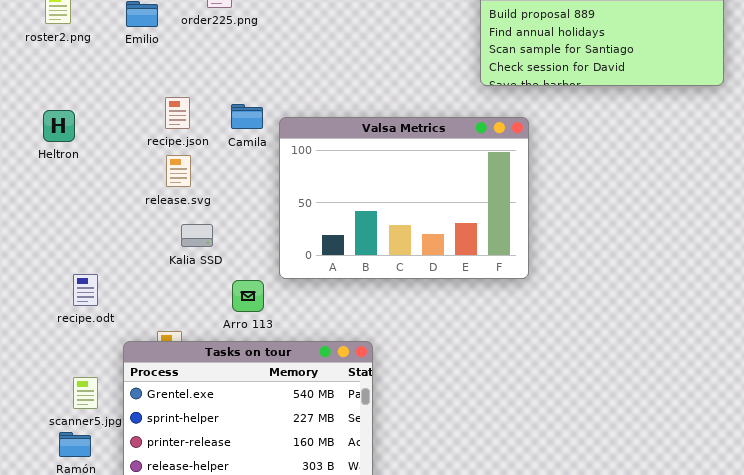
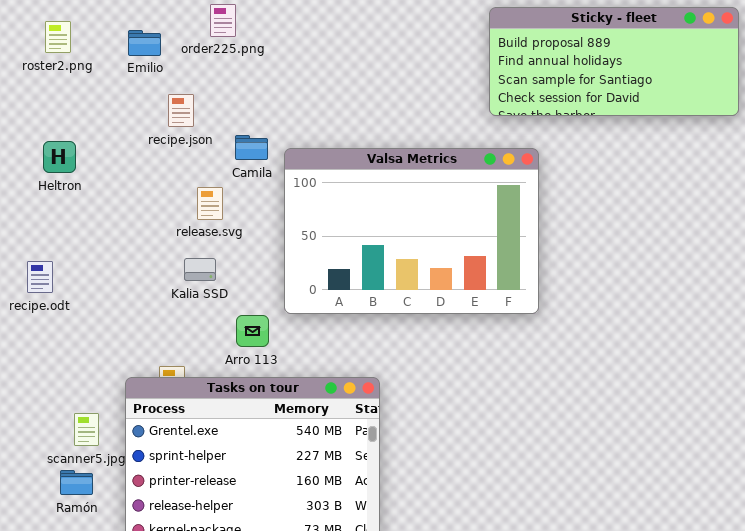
recipe.json: [165,97,190,129] -> [168,94,194,127], moved
release.svg: [166,155,191,187] -> [197,187,223,220], moved
recipe.odt: [73,274,98,306] -> [27,261,53,293], moved

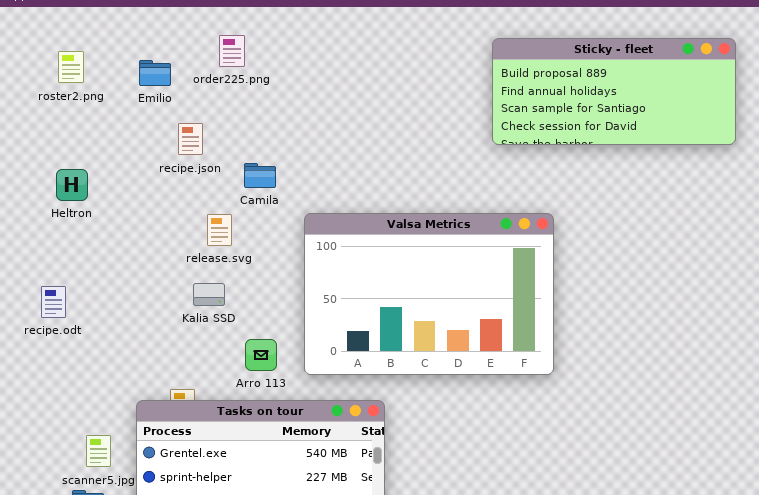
Valsa Metrics: [284,148,539,314] -> [304,213,554,375], moved

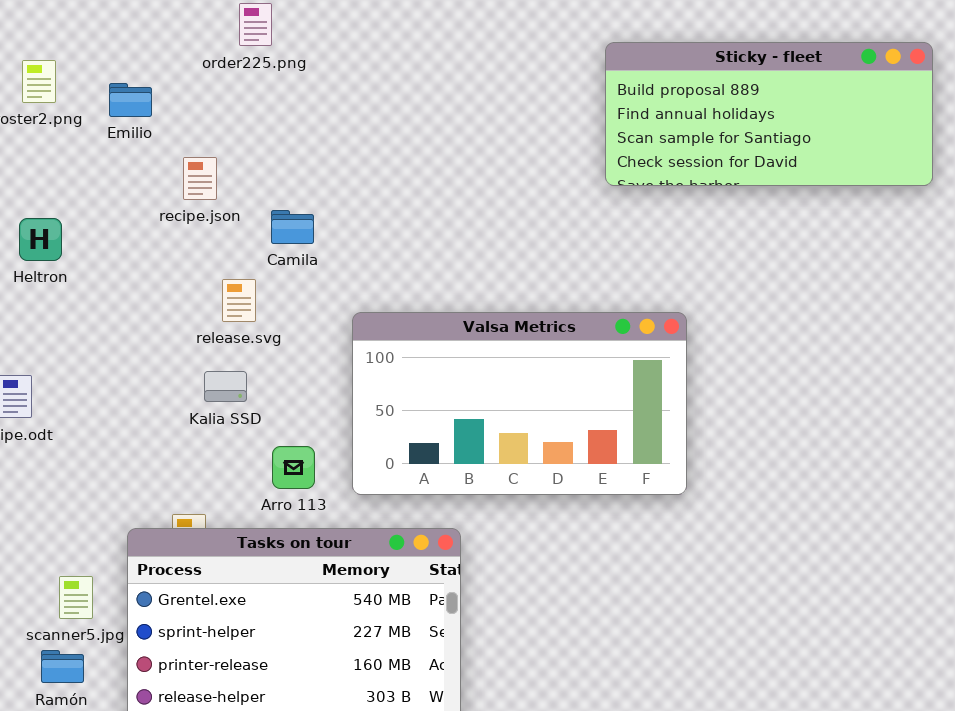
order225.png: [219,35,245,67] -> [239,3,272,46], moved
Emilio: [139,60,171,86] -> [109,83,152,117], moved
Valsa Metrics: [304,213,554,375] -> [352,312,687,495], resized

